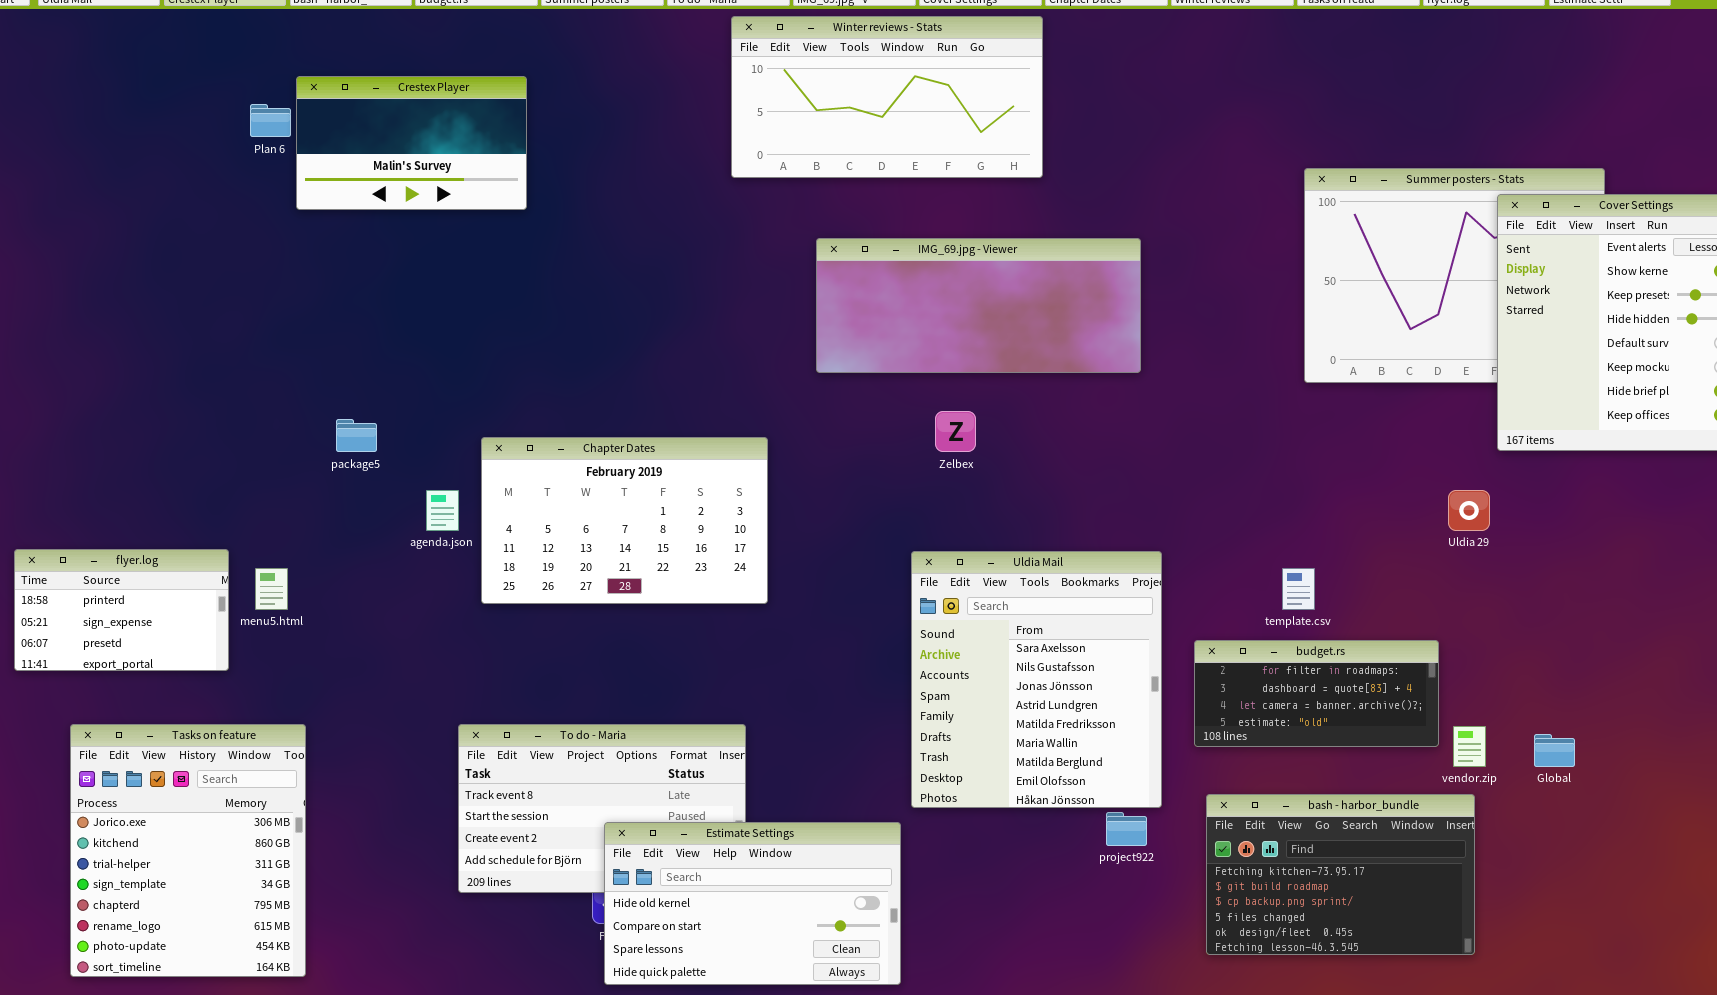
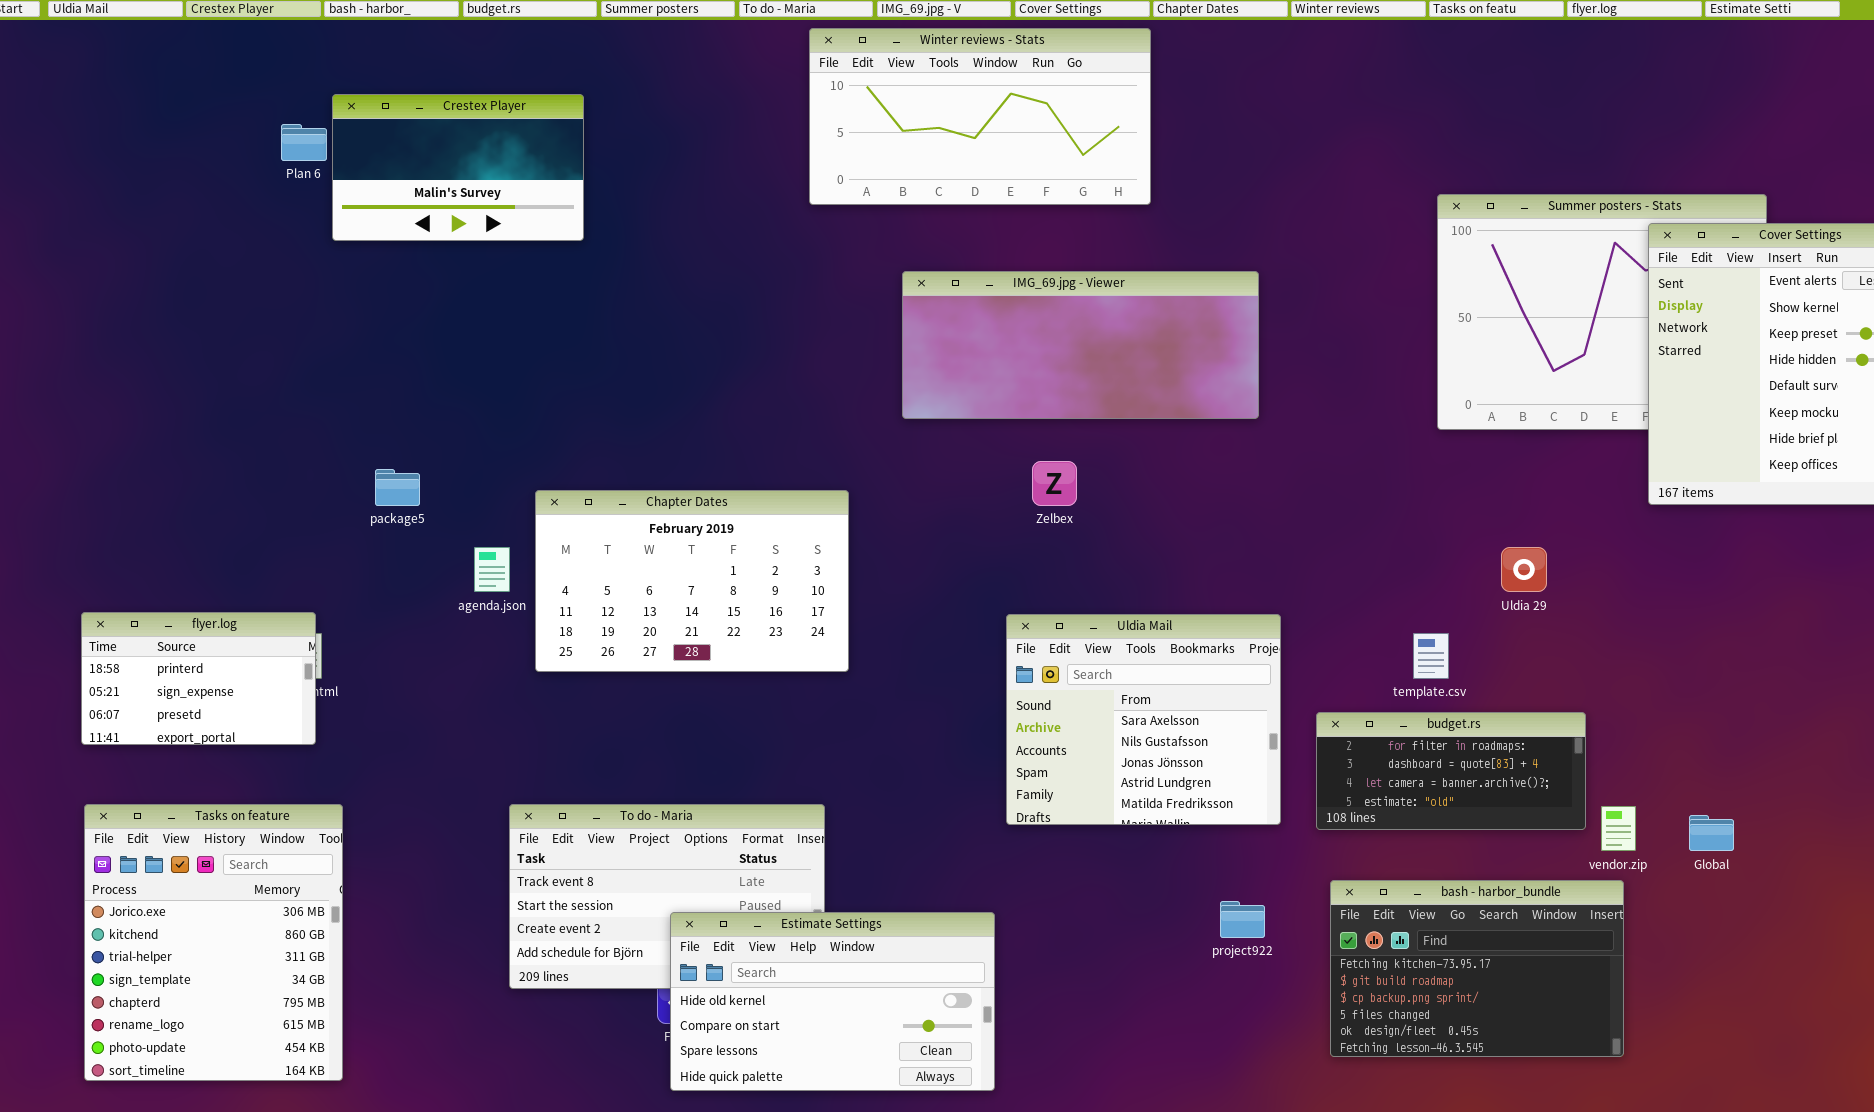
Uldia 29: [1448,490,1490,531] -> [1501,547,1547,592], moved
flyer.log: [14,549,229,671] -> [81,612,316,745], moved
Uldia Mail: [911,551,1162,808] -> [1006,614,1281,825], resized

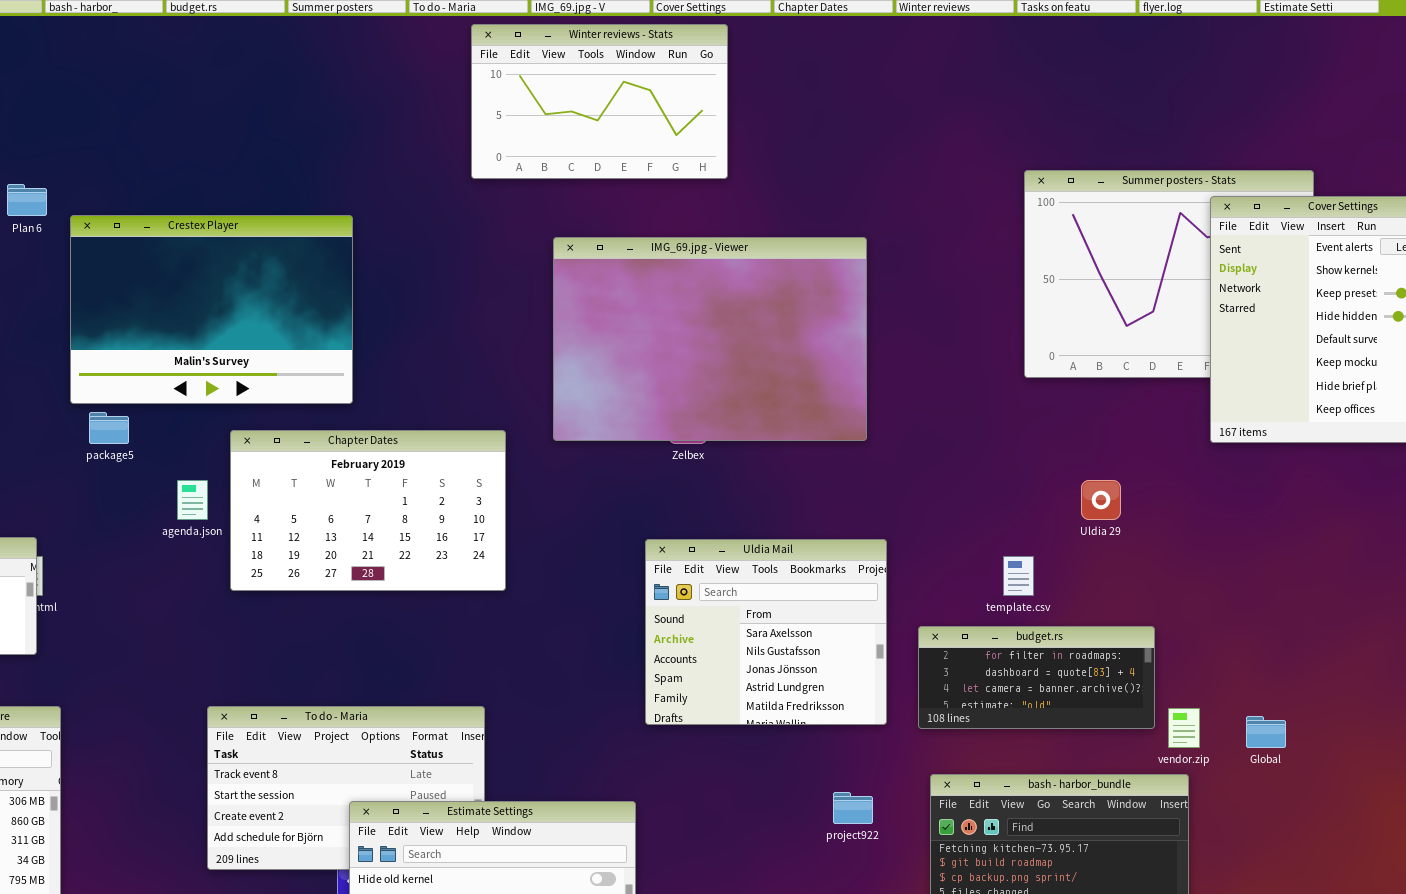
Winter reviews - Stats: [809,28,1151,205] -> [471,24,728,179], resized
Crestex Player: [332,94,584,241] -> [70,215,353,404], moved, resized
Plan 6: [281,124,327,161] -> [7,184,47,216], moved
IMG_69.jpg - Viewer: [902,271,1259,419] -> [553,237,867,441], resized

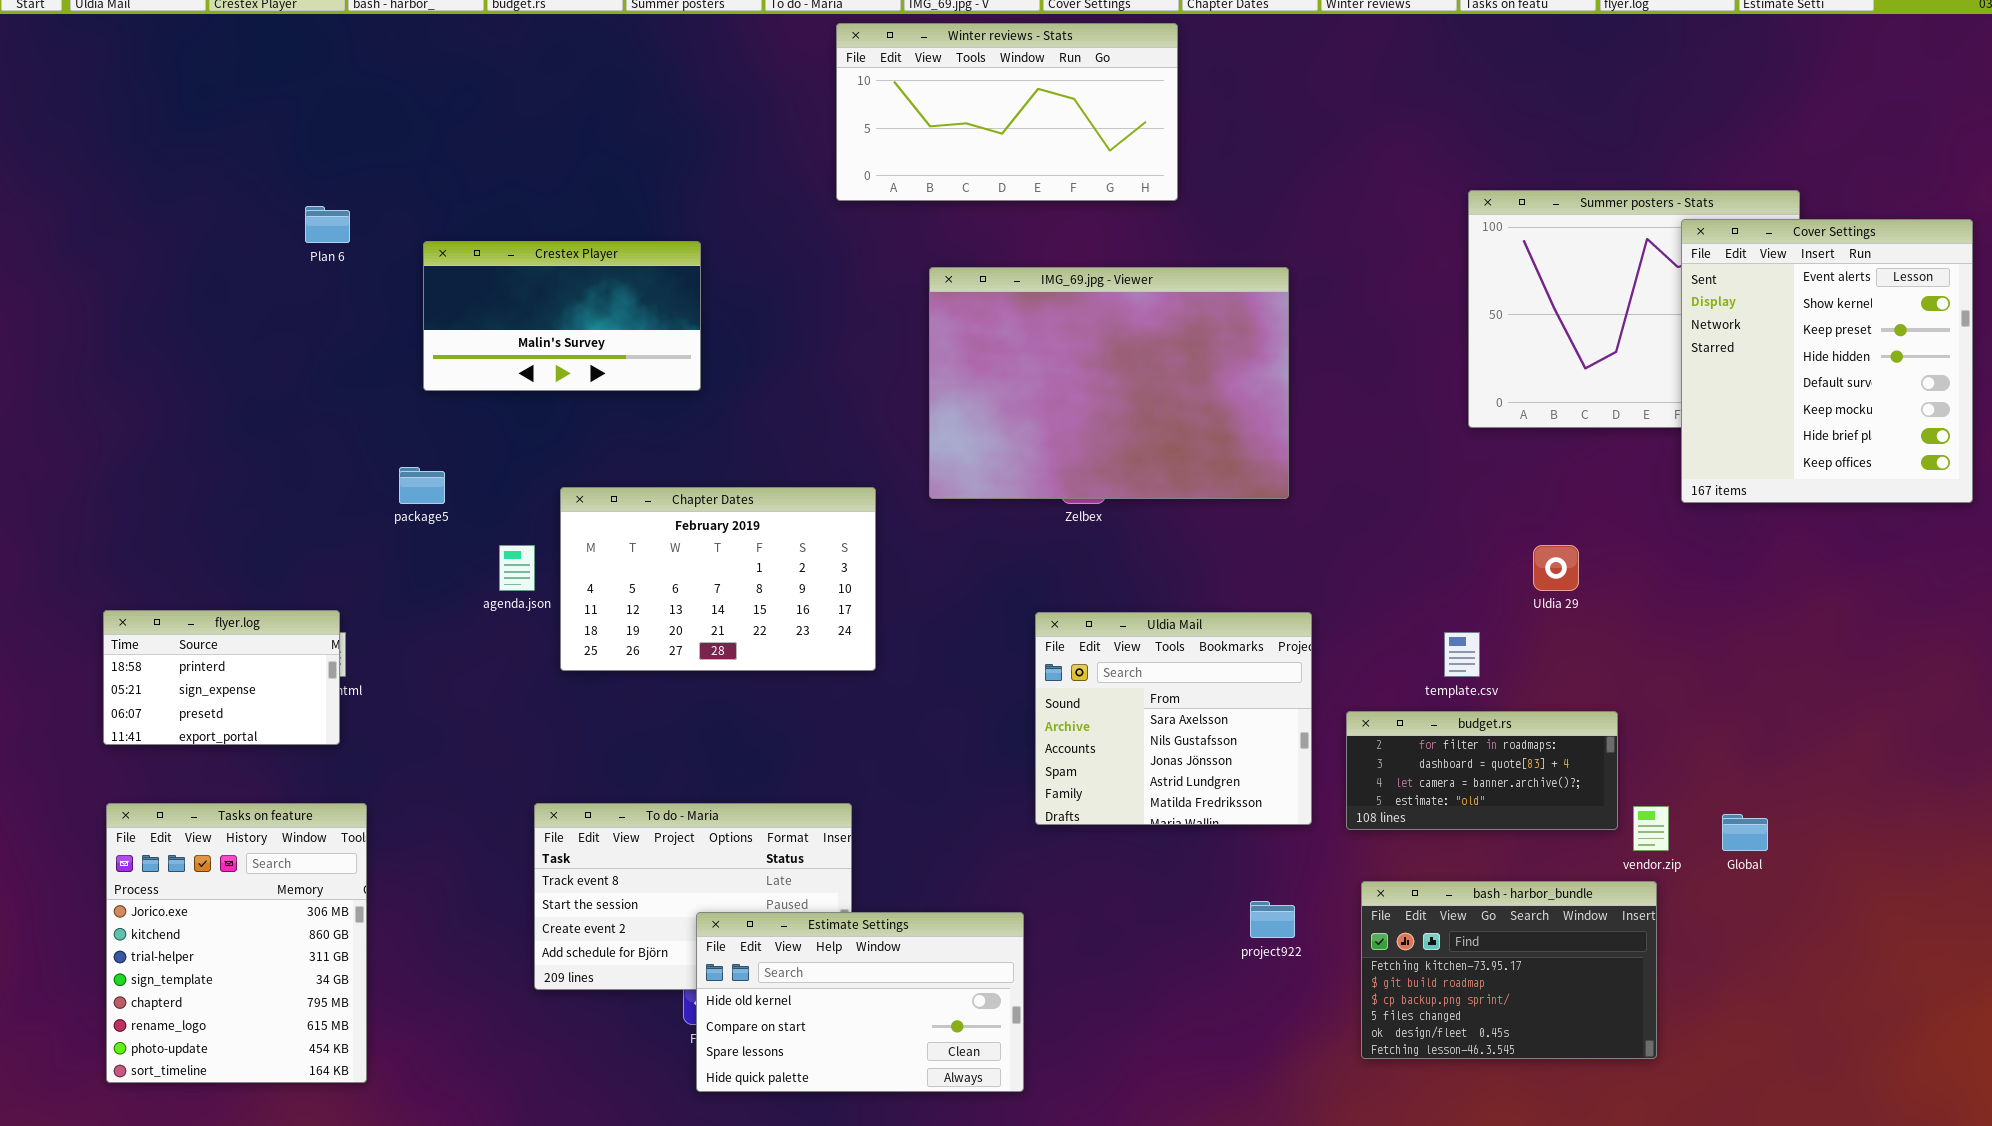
Winter reviews - Stats: [471,24,728,179] -> [836,23,1178,201], resized
Crestex Player: [70,215,353,404] -> [423,241,701,391], resized

